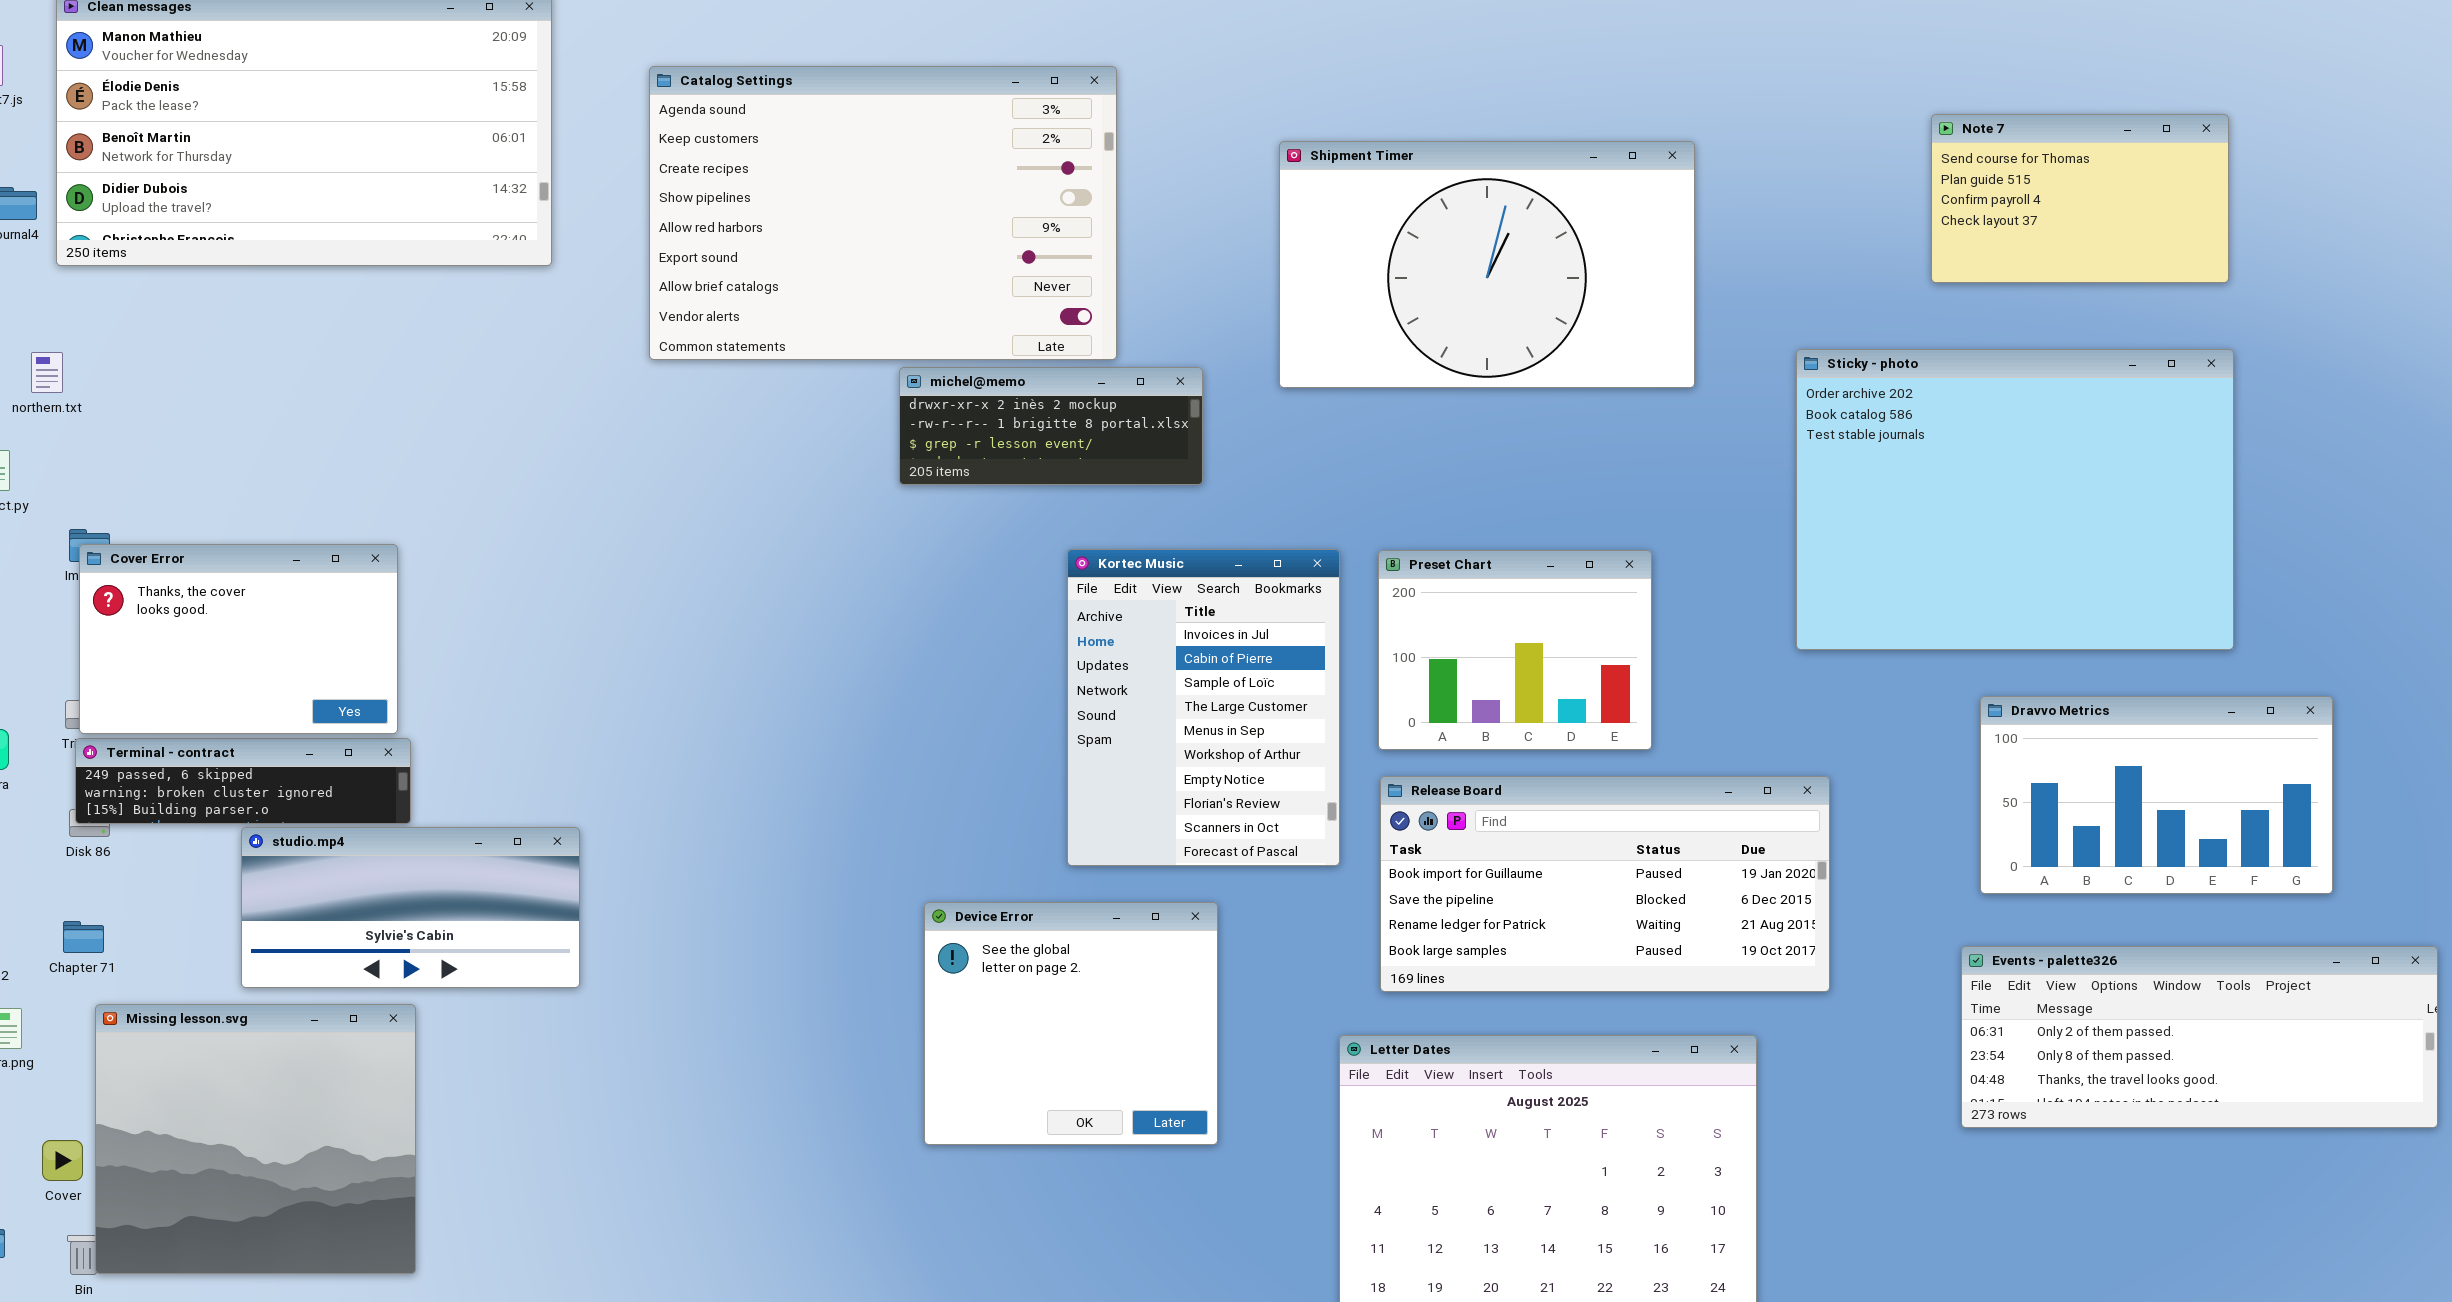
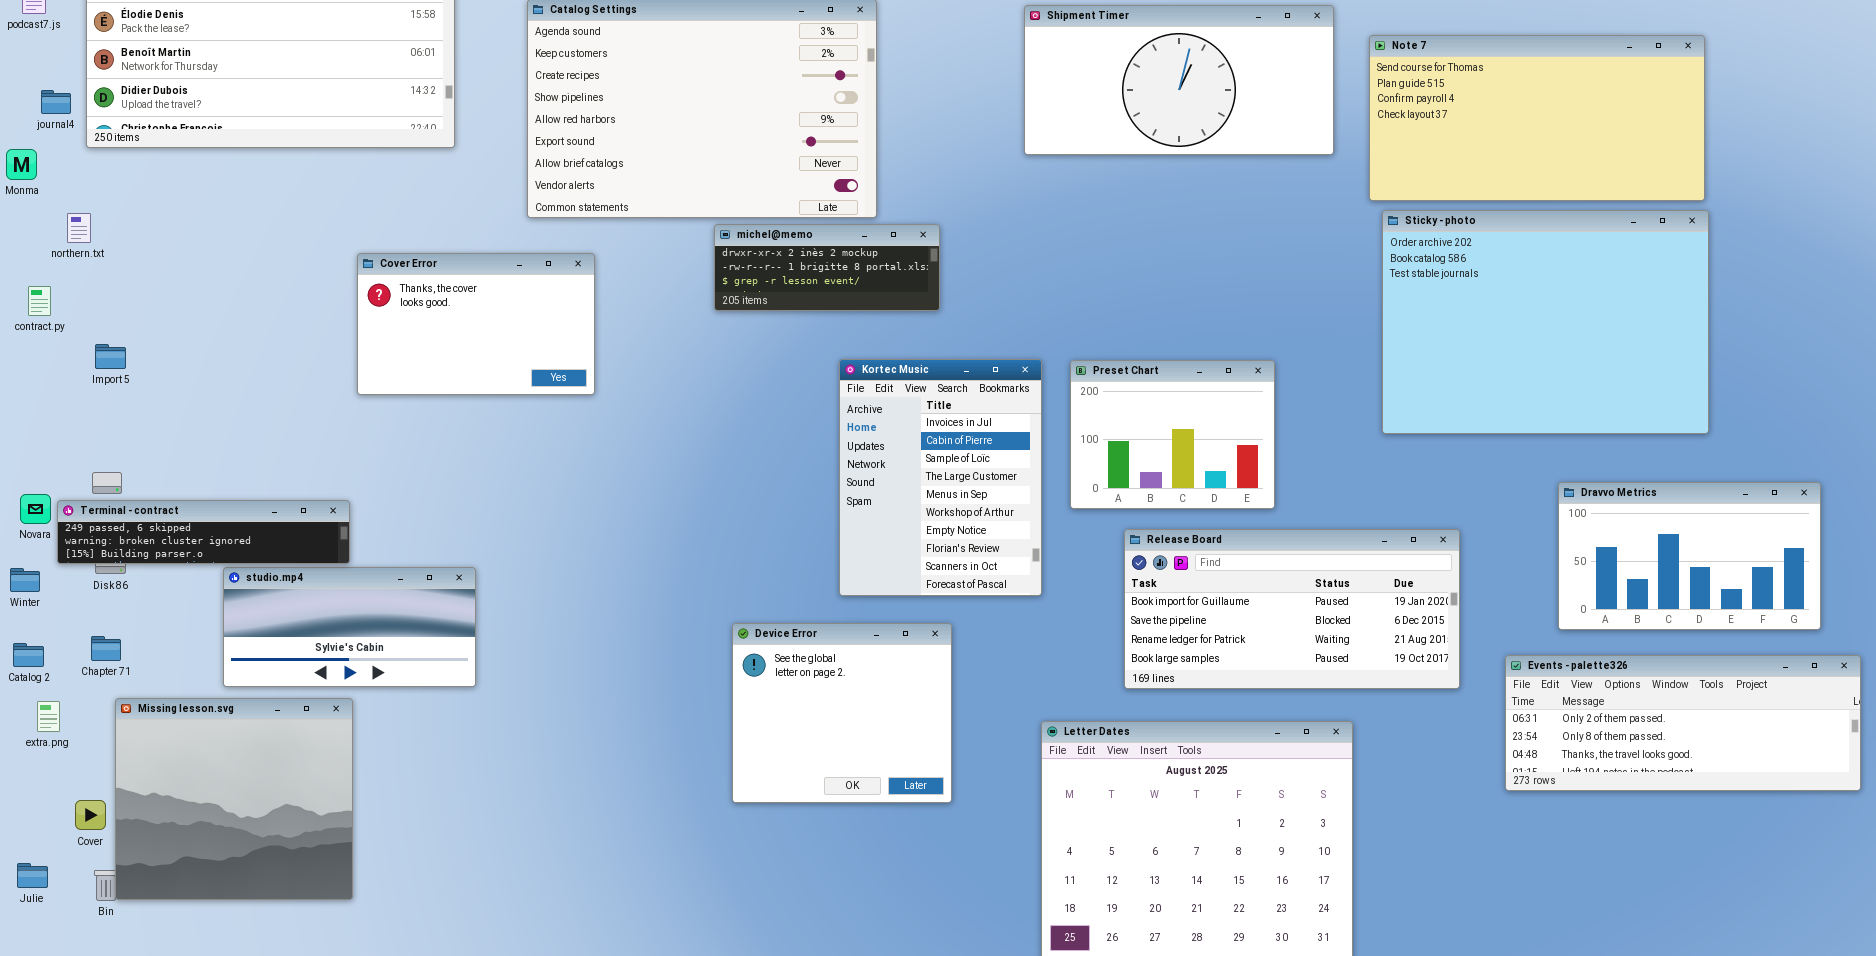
Note 7: [1931,114,2229,283] -> [1369,35,1705,201], resized
Shipment Timer: [1279,141,1695,388] -> [1024,5,1334,155], moved, resized
Cover Error: [79,544,398,734] -> [357,253,595,395], moved
Dravvo Metrics: [1980,696,2333,894] -> [1558,482,1821,630], moved
Terminal - contract: [75,738,411,824] -> [57,500,350,564], resized
Release Board: [1380,776,1830,992] -> [1124,529,1460,689], moved

